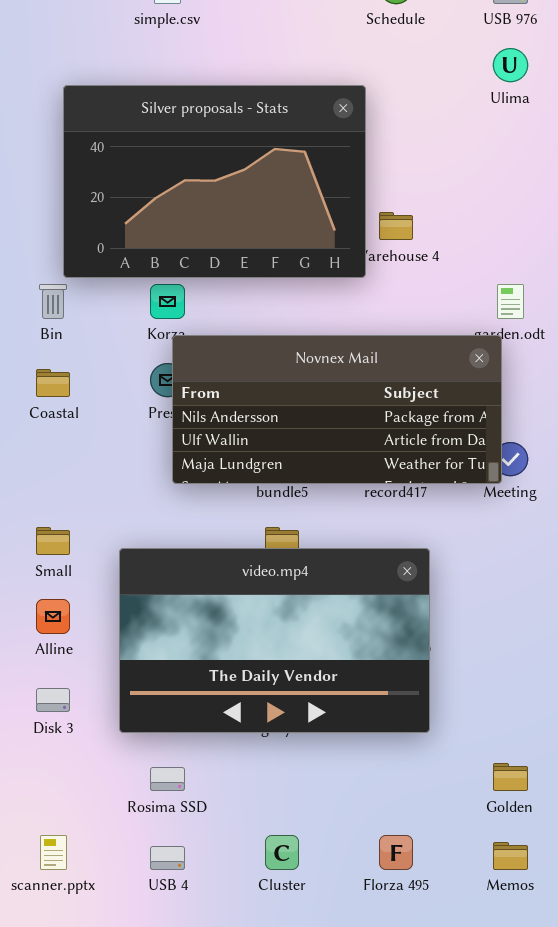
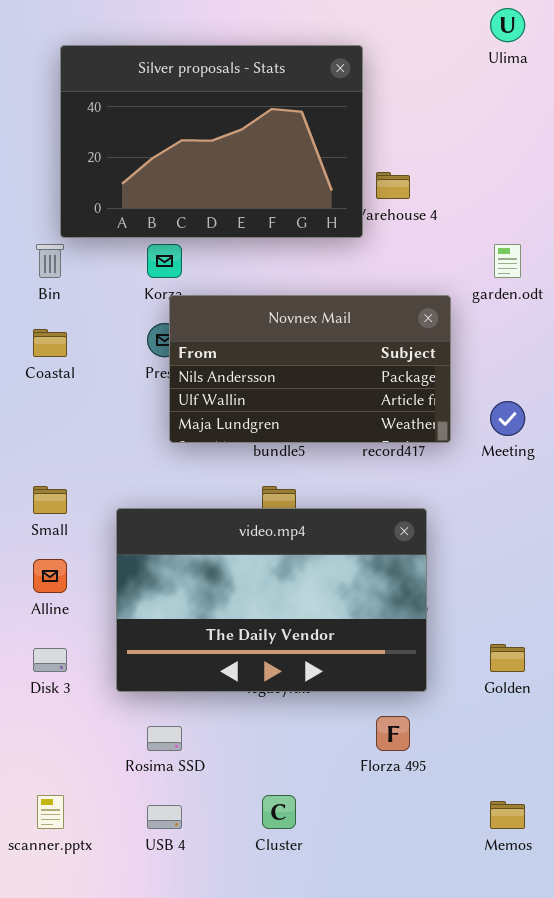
Novnex Mail: [172,335,502,484] -> [169,295,451,443], resized
Golden: [493,763,528,791] -> [490,644,525,672], moved
Florza 495: [379,835,413,870] -> [376,716,410,751], moved

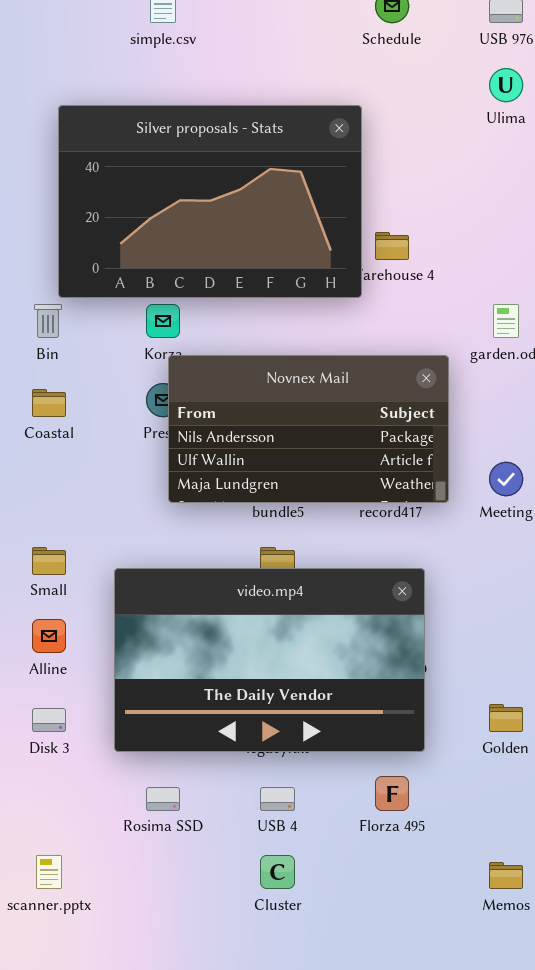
USB 4: [147,805,182,829] -> [260,787,295,811], moved

